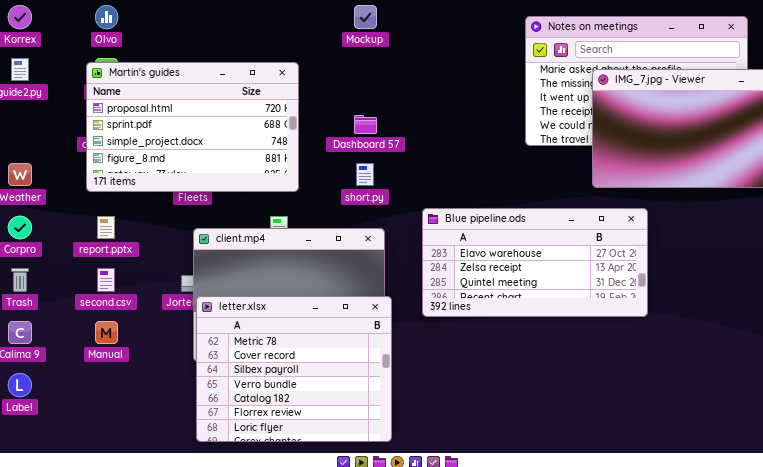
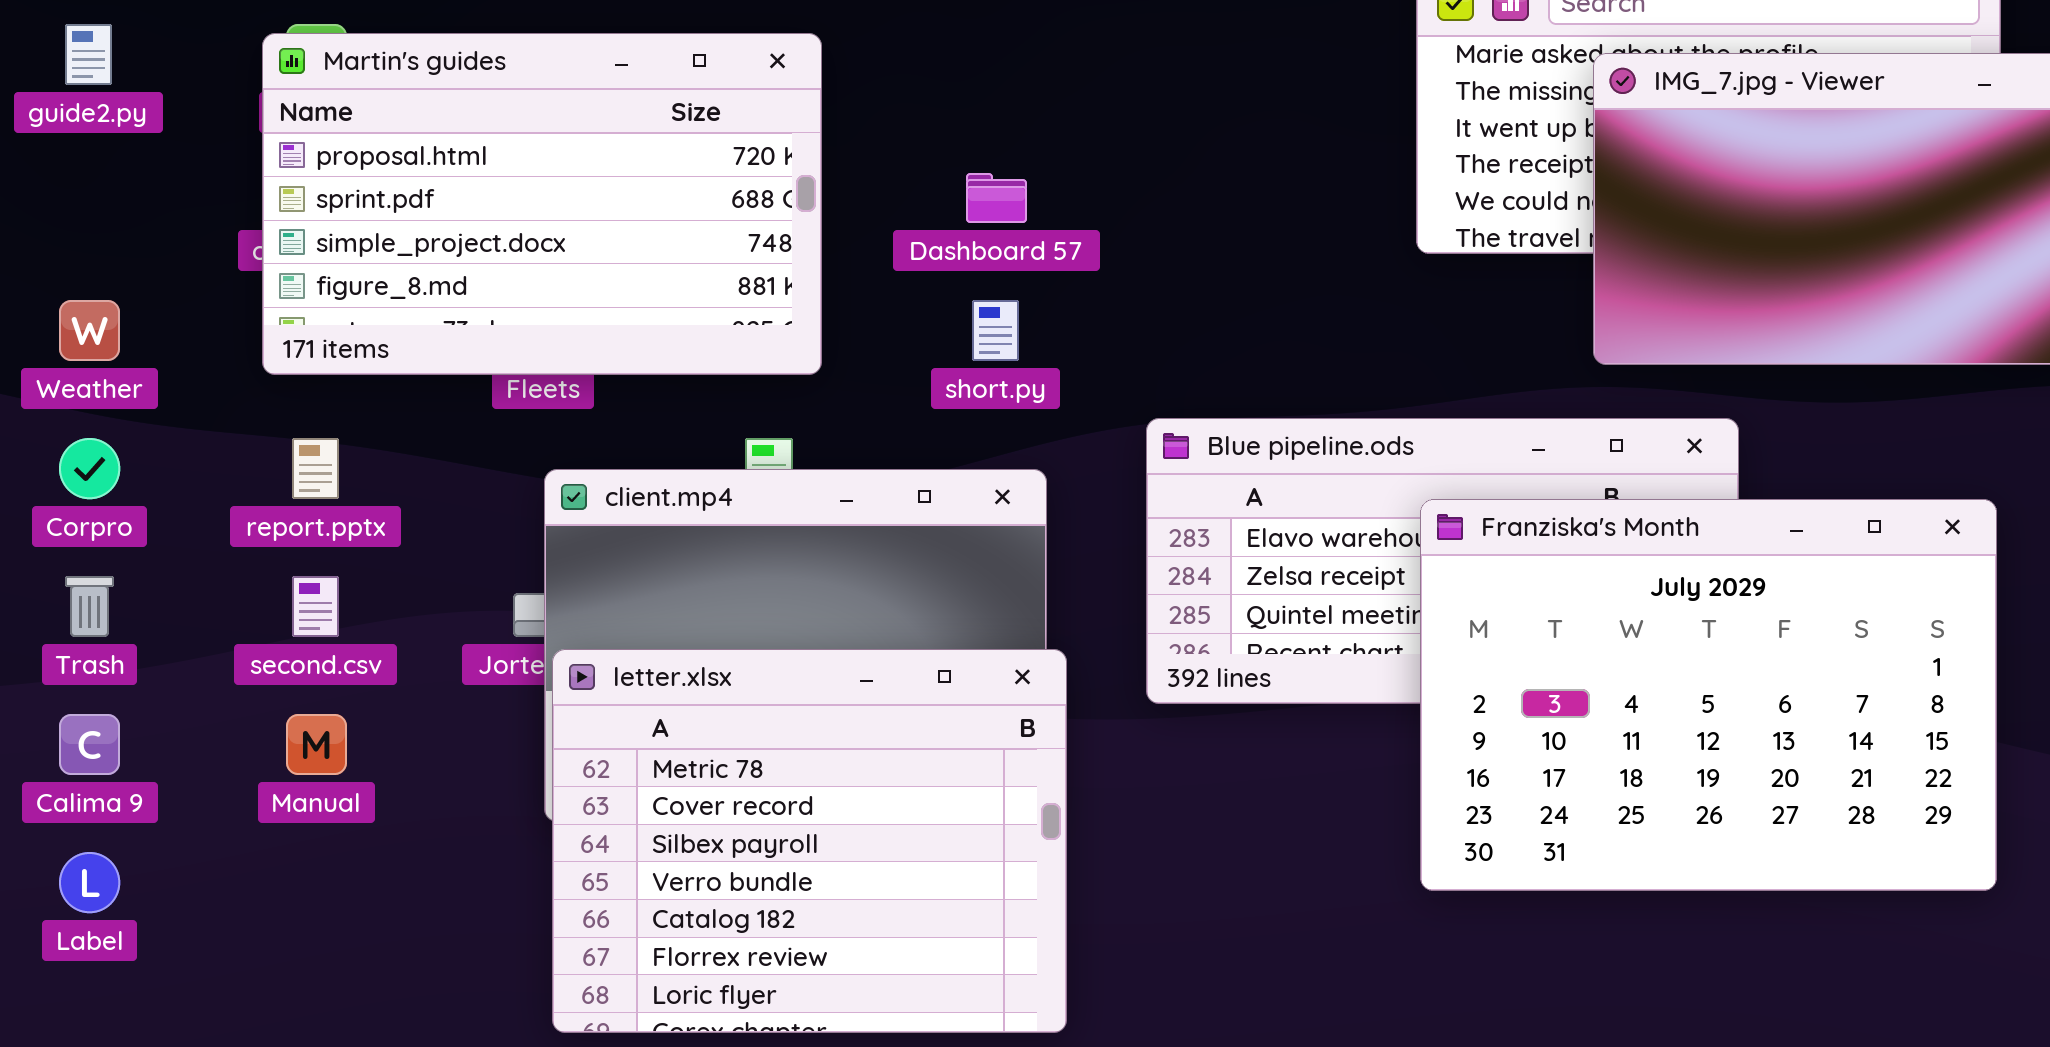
Franziska's Month: none -> [1420,499,1997,891], opened

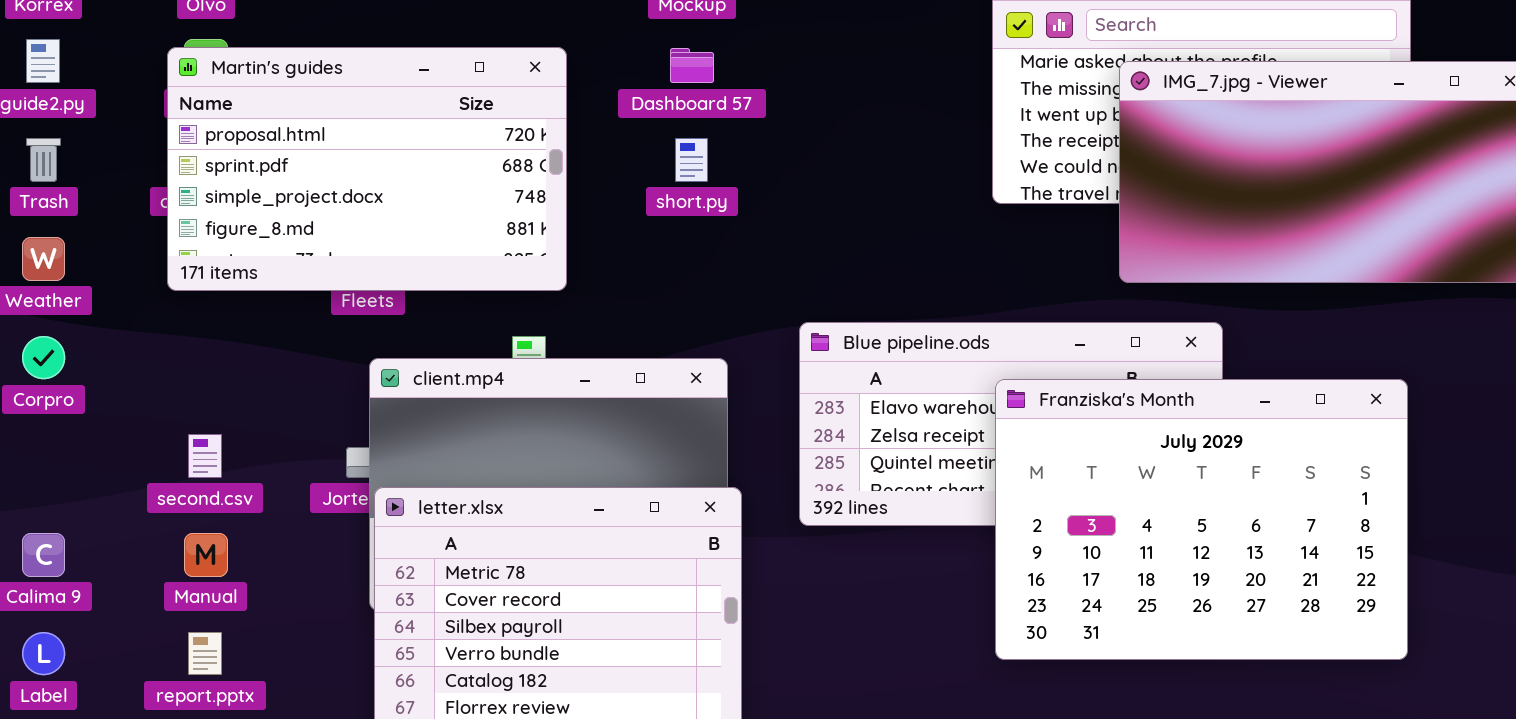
Dashboard 57: [966,173,1027,223] -> [670,48,714,83], moved
short.py: [972,300,1019,361] -> [675,138,708,182], moved
report.pptx: [292,438,339,499] -> [188,632,222,675], moved
Trash: [65,576,114,637] -> [26,138,61,182], moved

